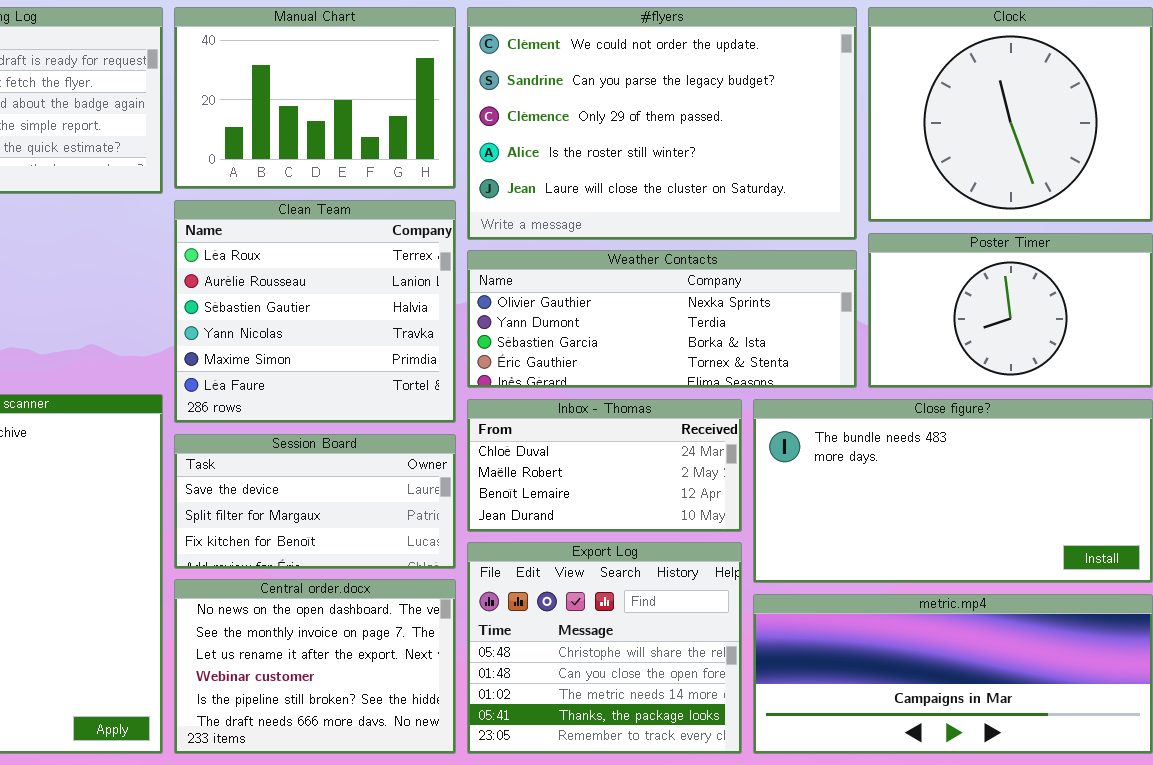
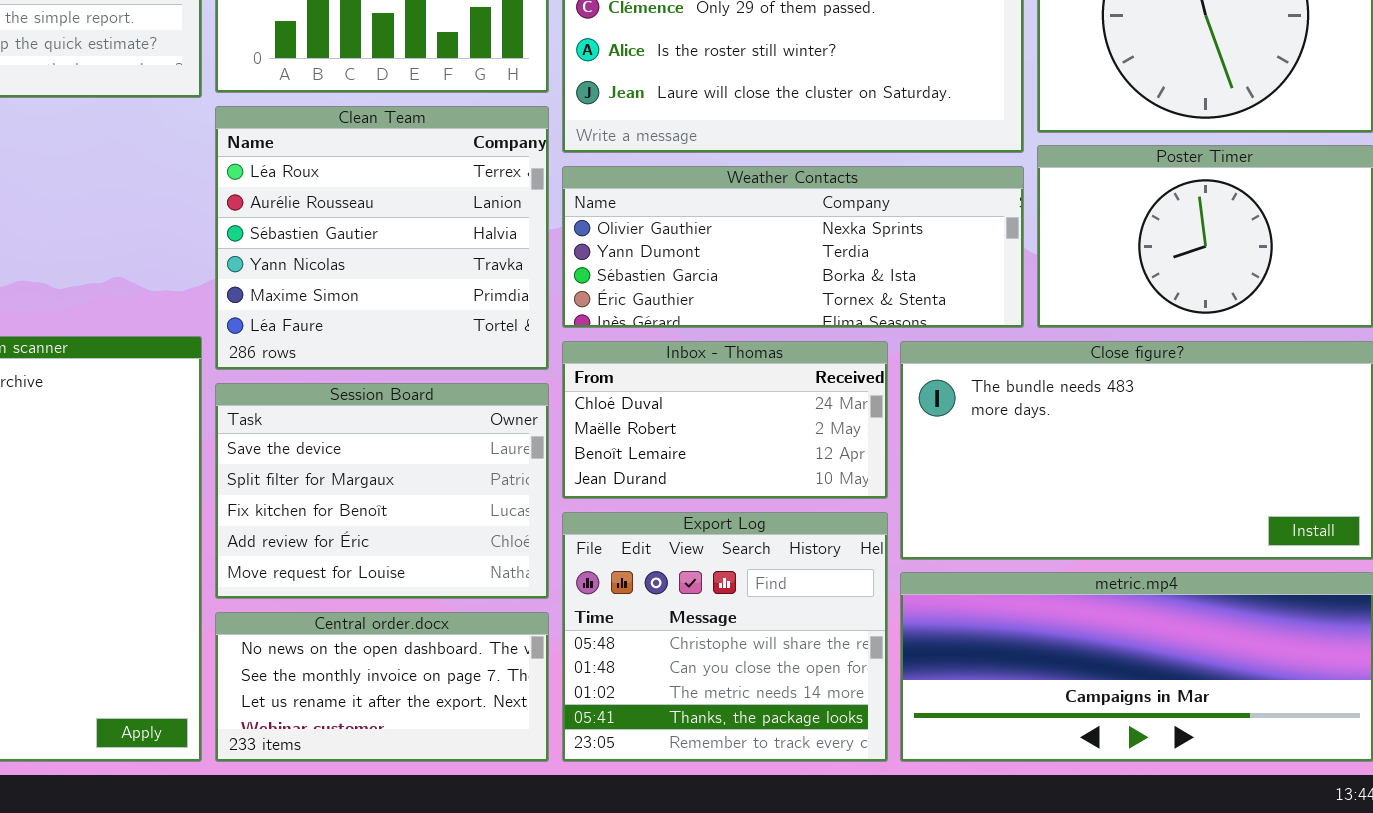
Session Board: [174,434,456,569] -> [215,383,549,599], resized
Central order.docx: [174,579,456,754] -> [215,612,549,762], resized

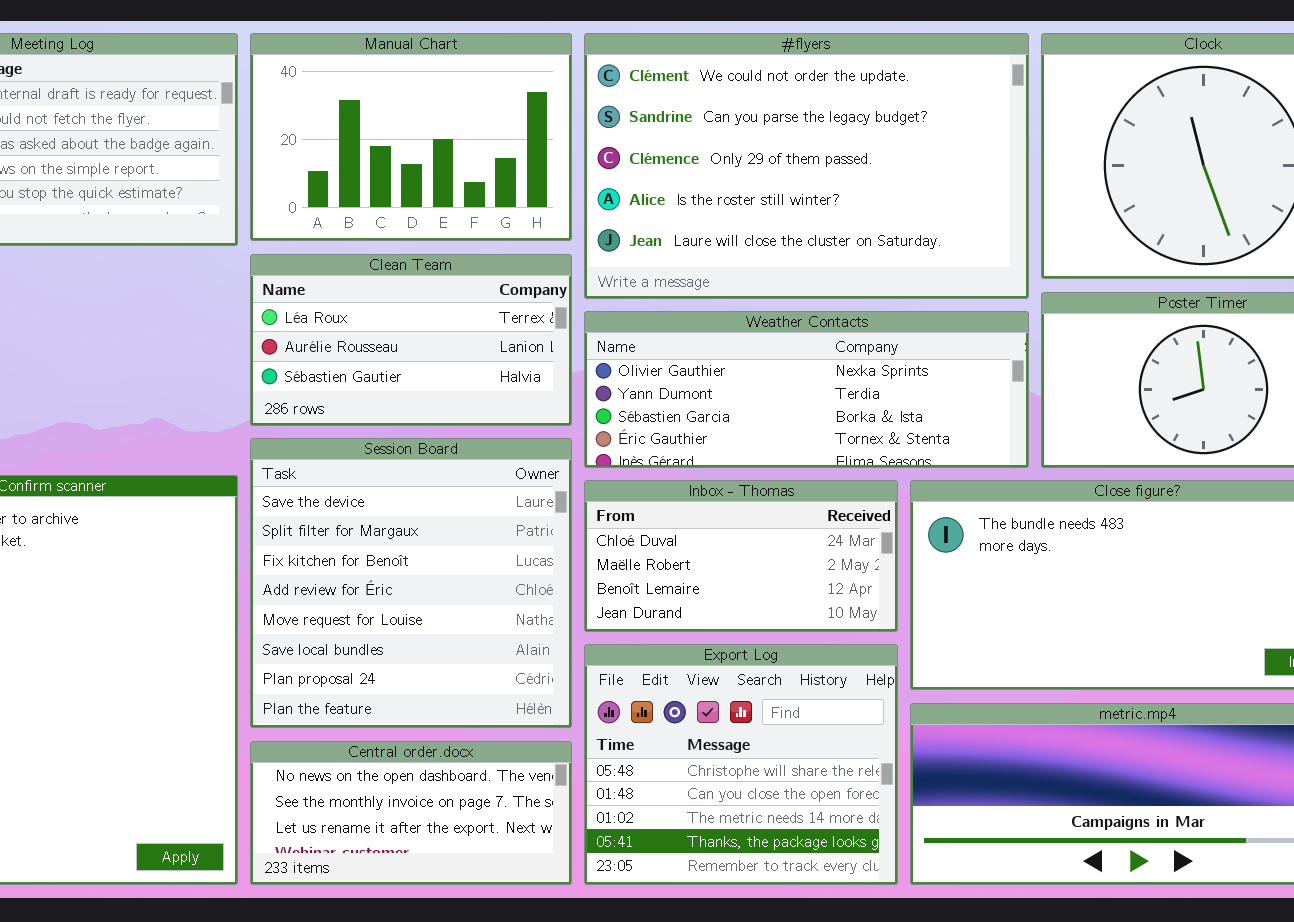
Clean Team: [215,106,549,370] -> [250,254,572,426], resized
Session Board: [215,383,549,599] -> [250,438,572,728], resized

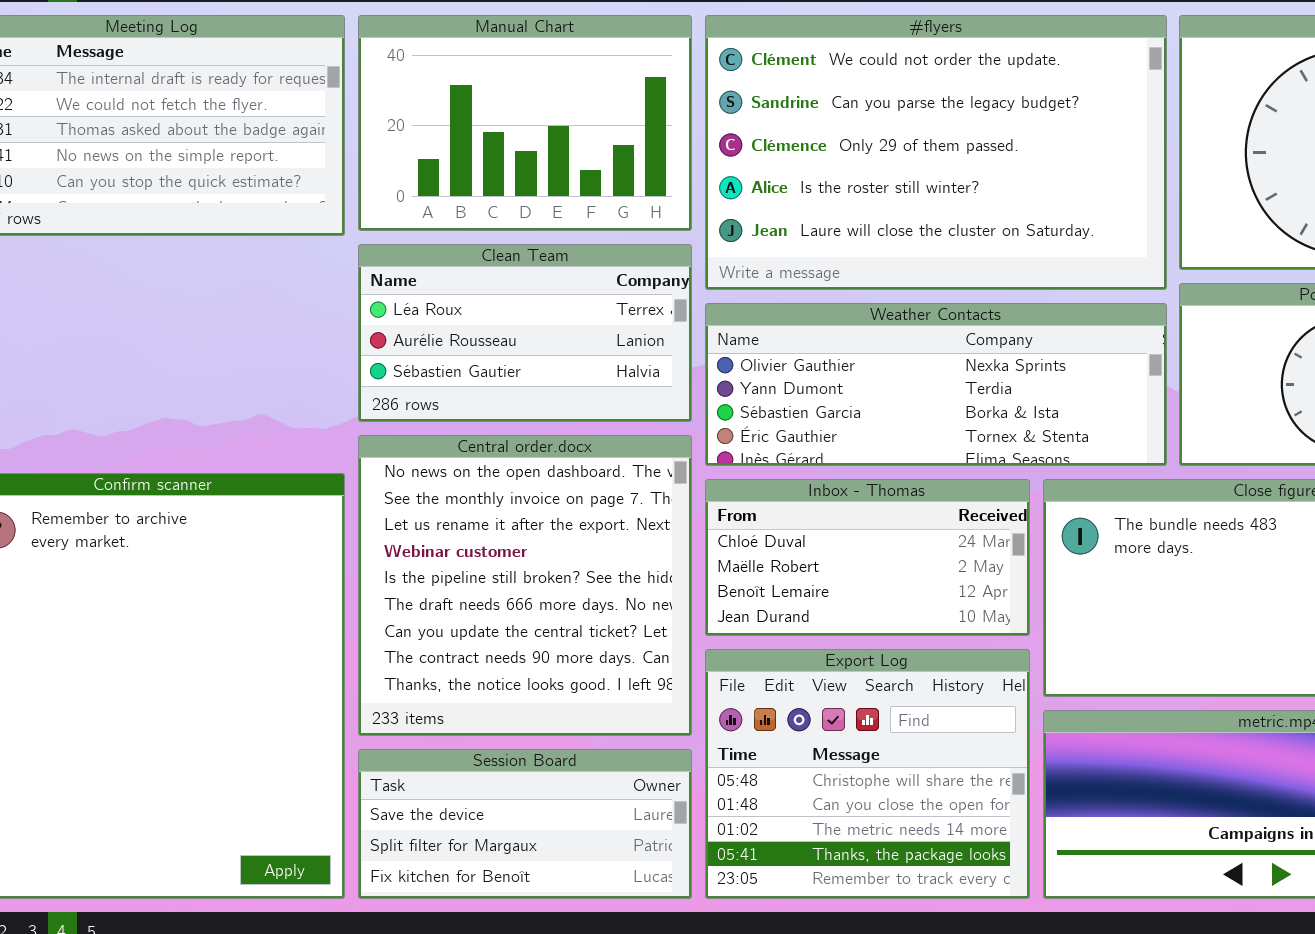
Session Board: [250,438,572,728] -> [358,749,692,899], moved, resized
Central order.docx: [250,741,572,885] -> [358,435,692,736], moved, resized

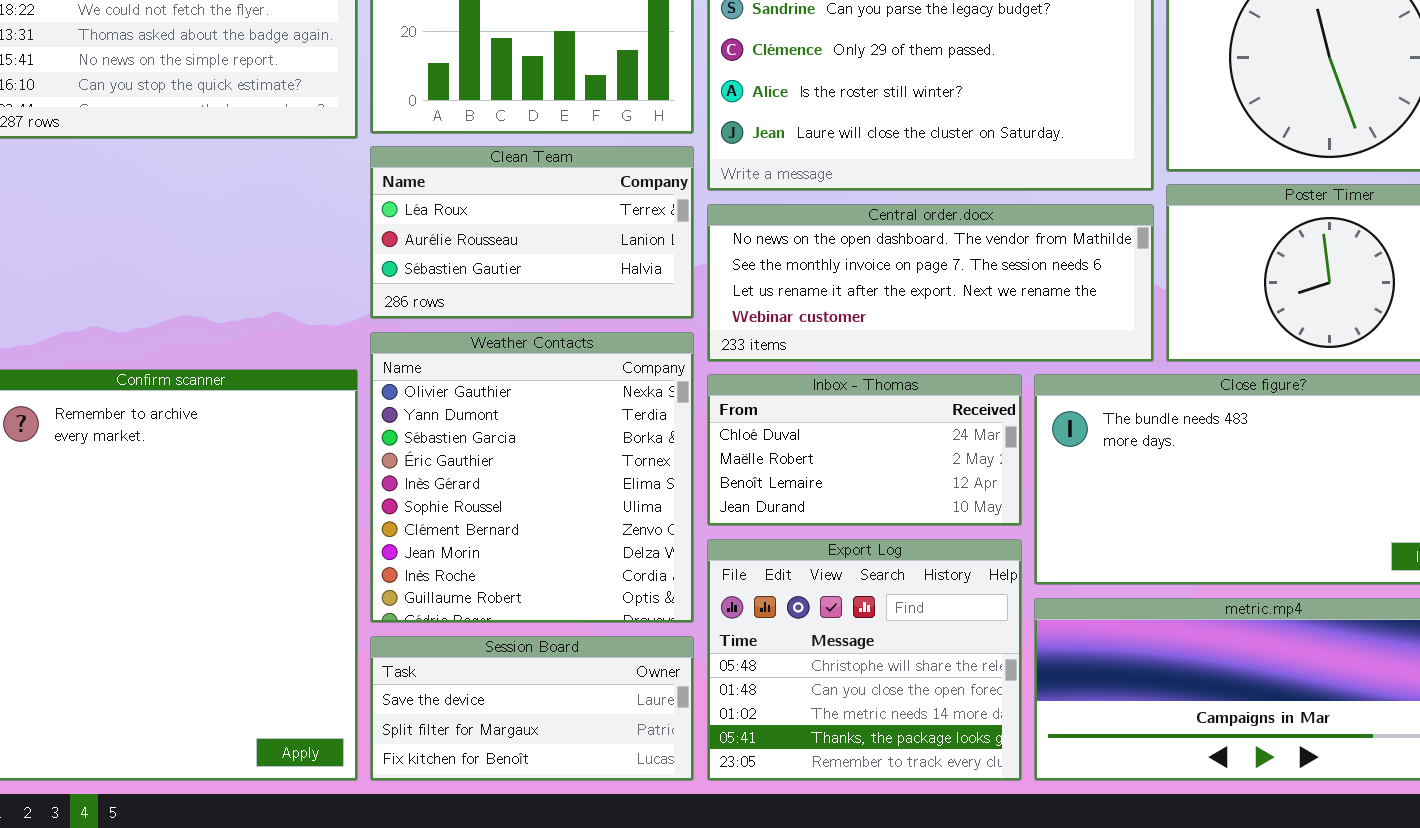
Weather Contacts: [705,303,1167,466] -> [370,332,694,623], moved, resized
Central order.docx: [358,435,692,736] -> [707,204,1154,362], moved, resized

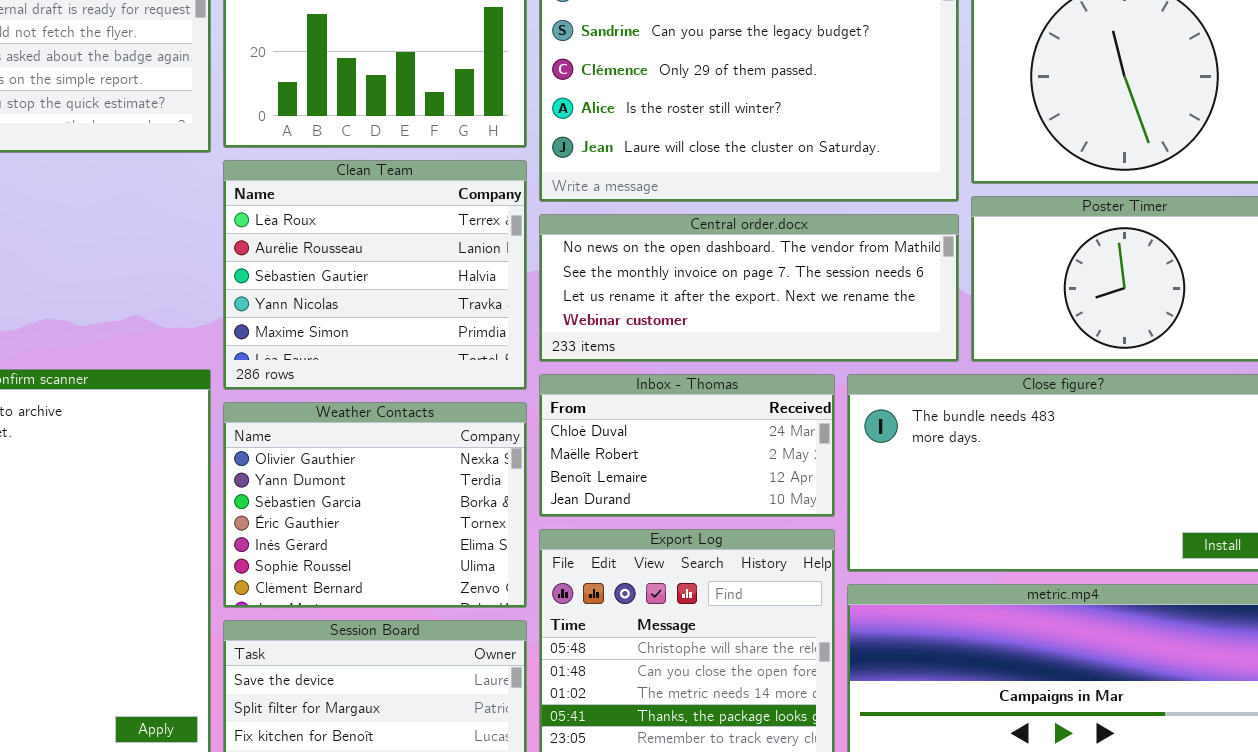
Clean Team: [370,146,694,319] -> [223,160,527,390], resized
Weather Contacts: [370,332,694,623] -> [223,402,527,608], resized

